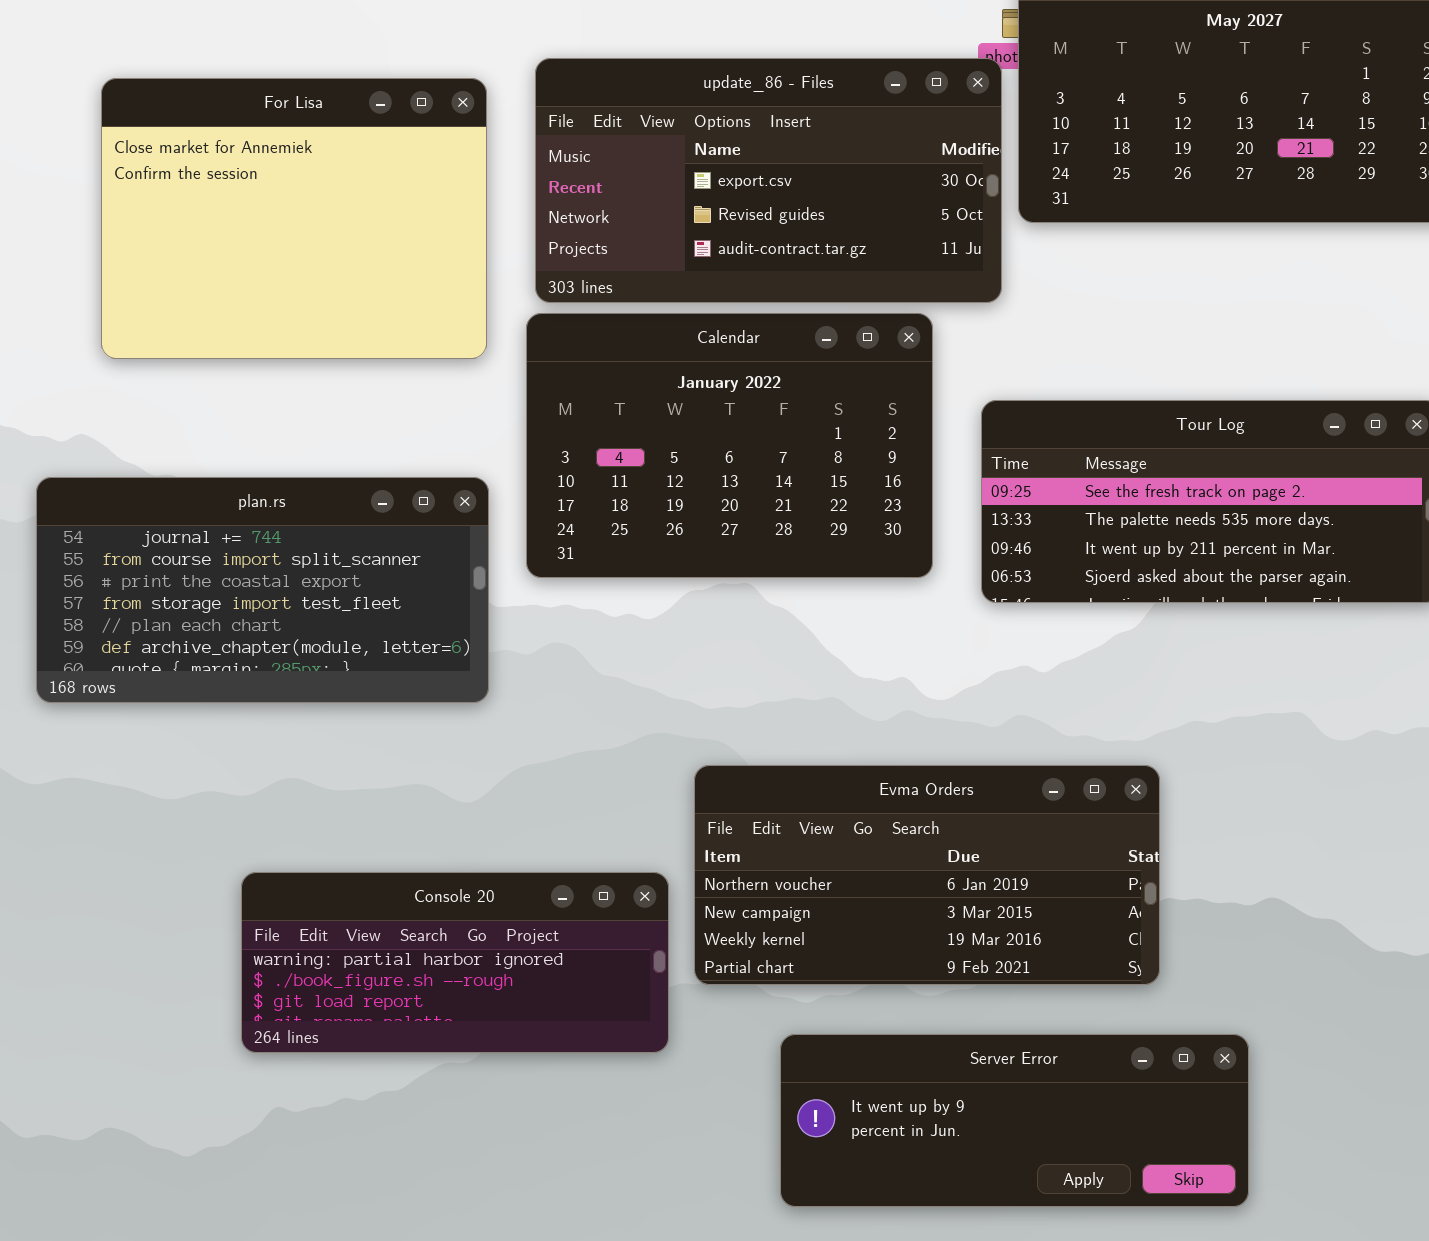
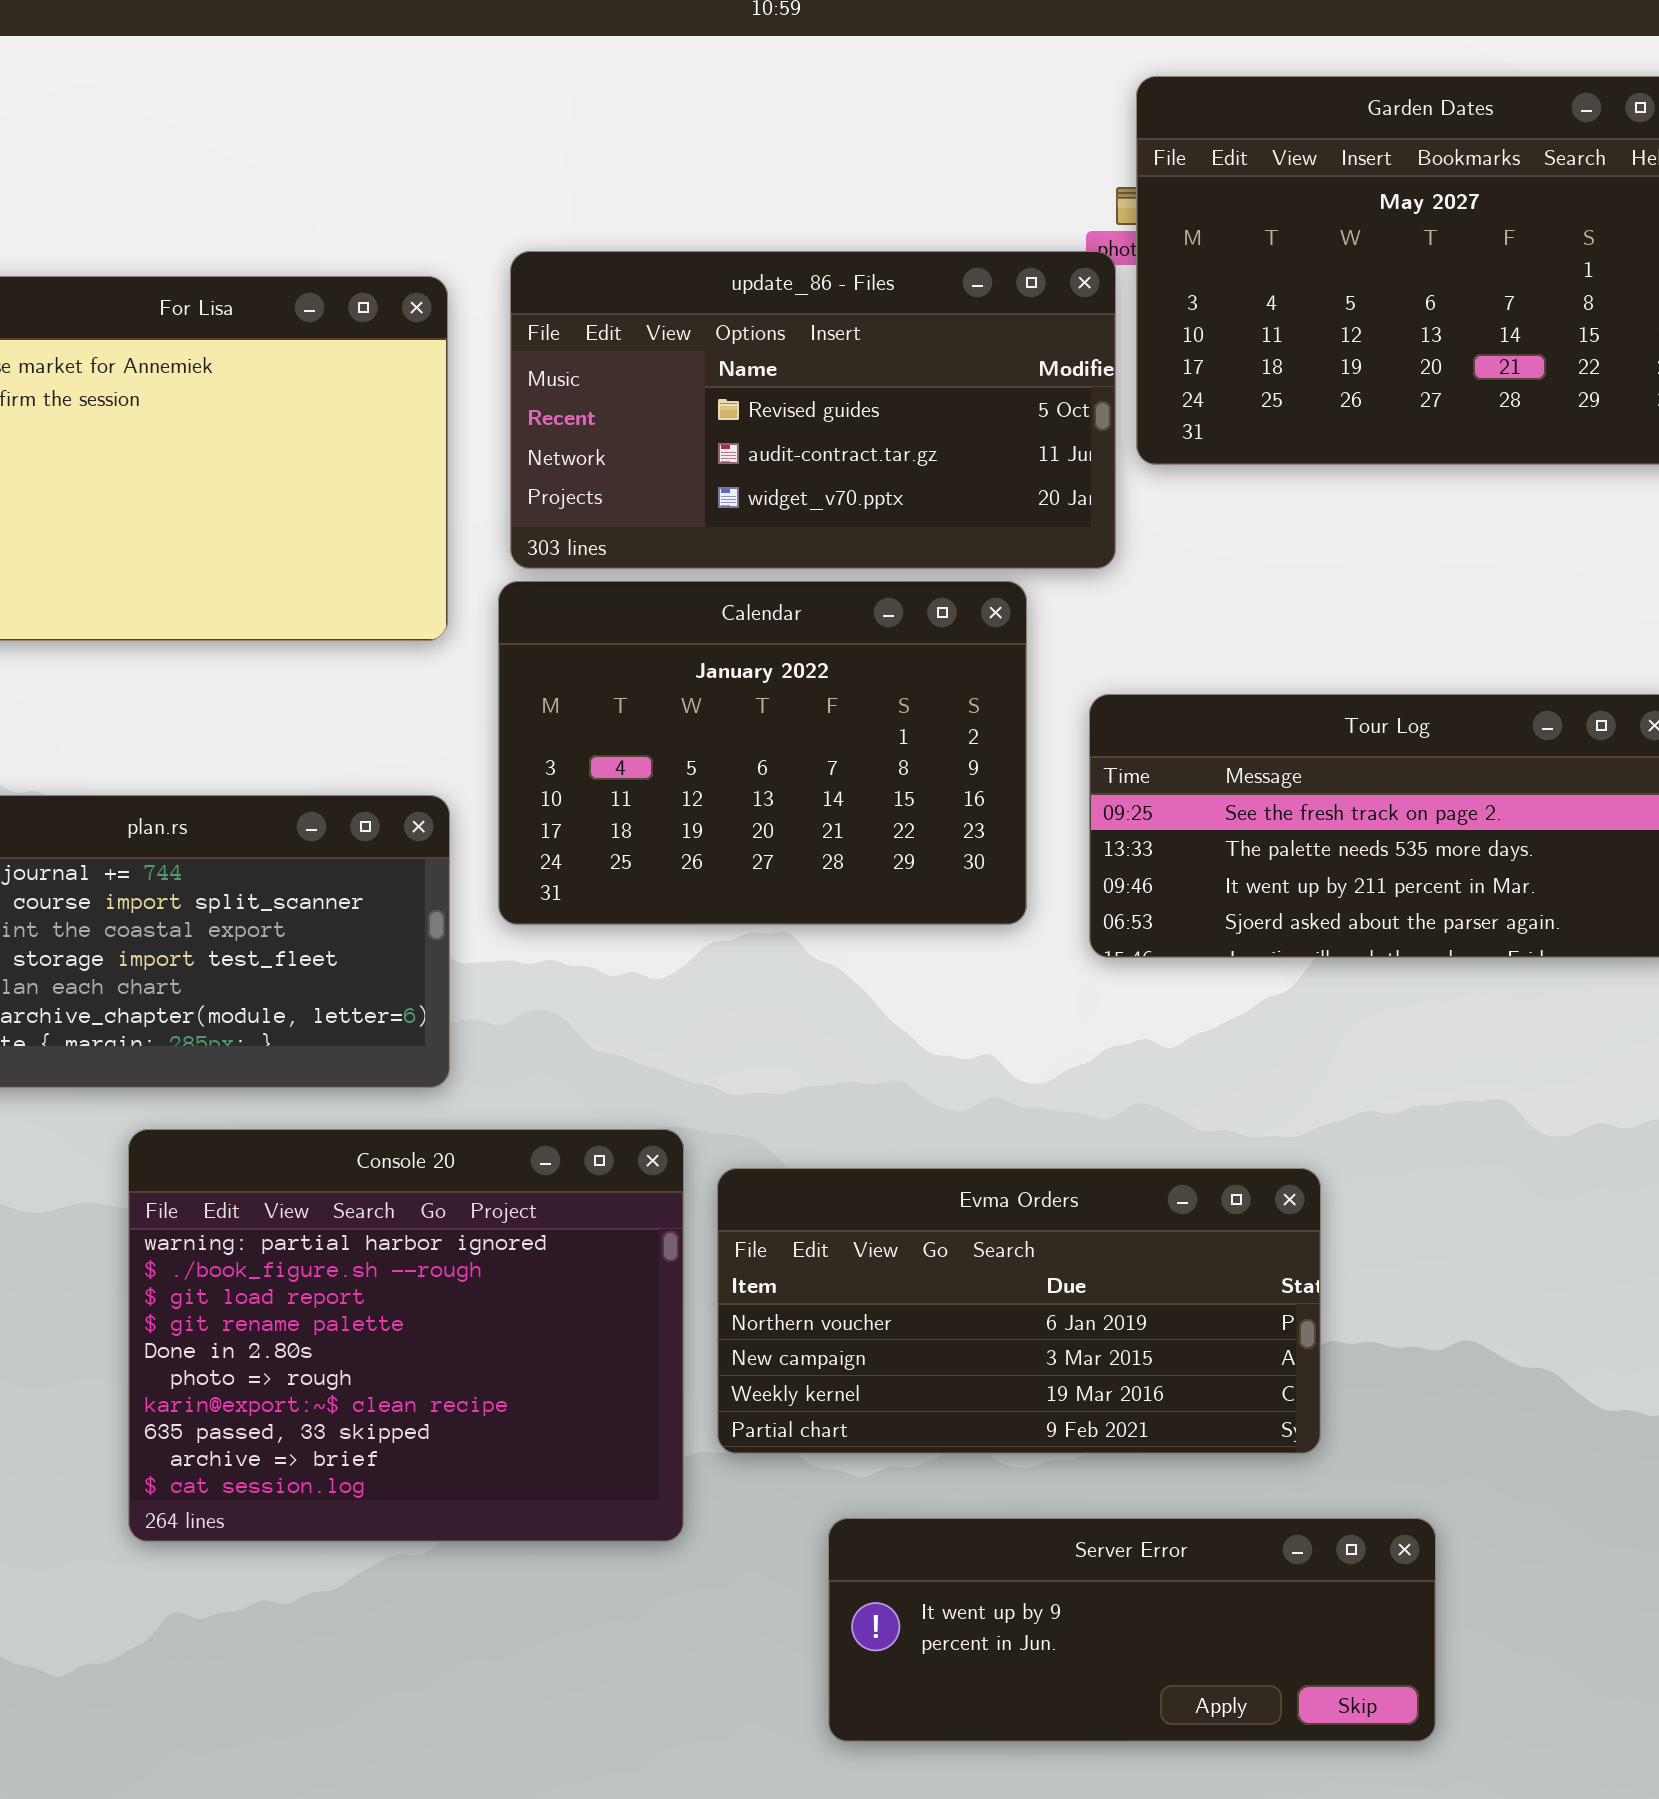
update_86 - Files: [535,58,1002,303] -> [510,251,1116,569], scrolled down 1 row
Console 20: [241,872,669,1053] -> [128,1129,684,1542], resized

